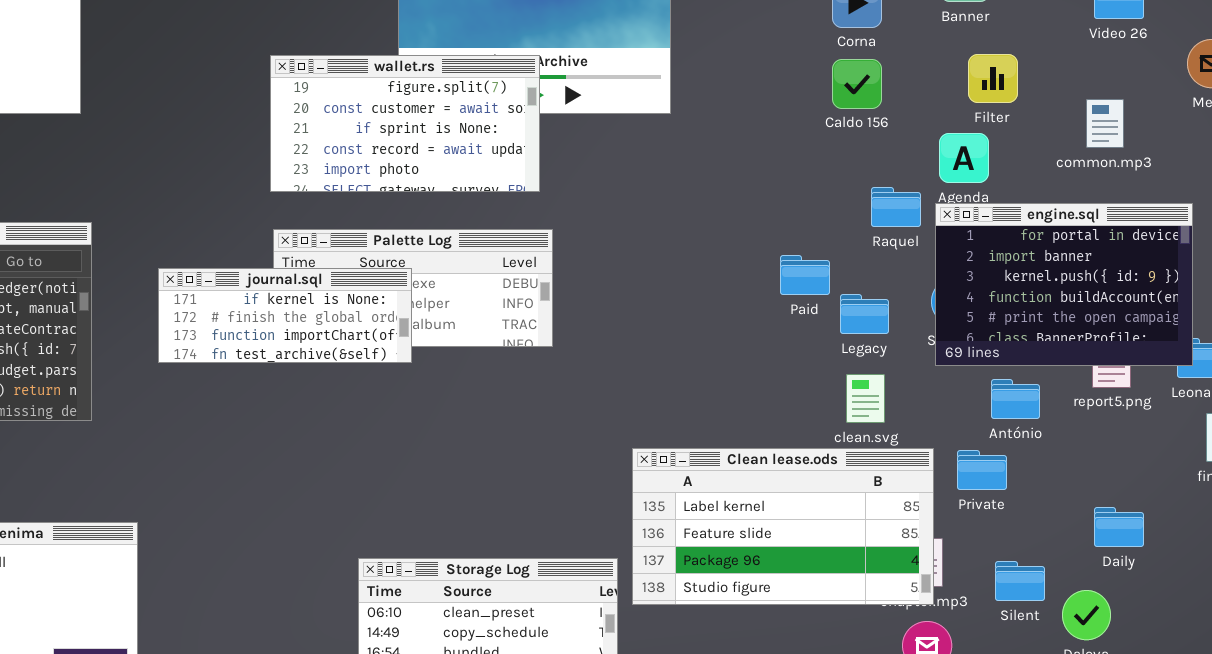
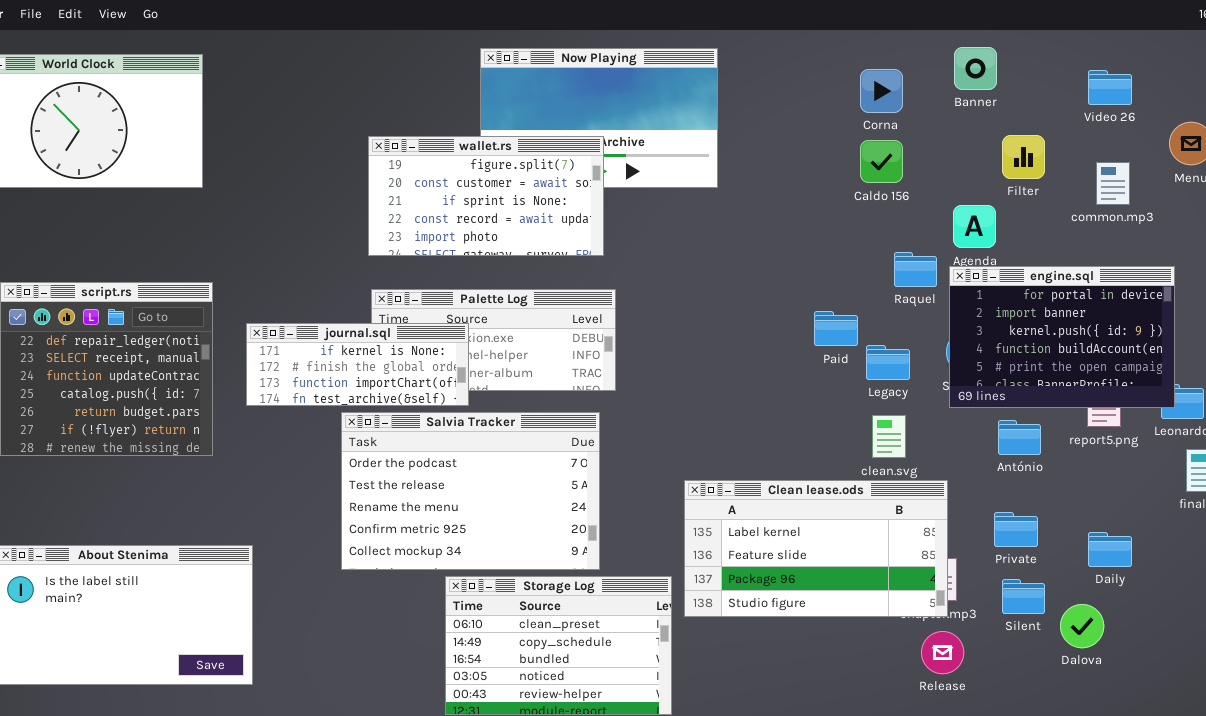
Filter: [968,54,1018,103] -> [1002,135,1045,179], moved
common.mp3: [1086,99,1124,148] -> [1096,162,1130,205], moved
journal.sql: [158,268,412,363] -> [246,323,469,406], moved
Salvia Tracker: none -> [341,412,600,570], opened
Private: [957,450,1007,490] -> [994,512,1038,547], moved

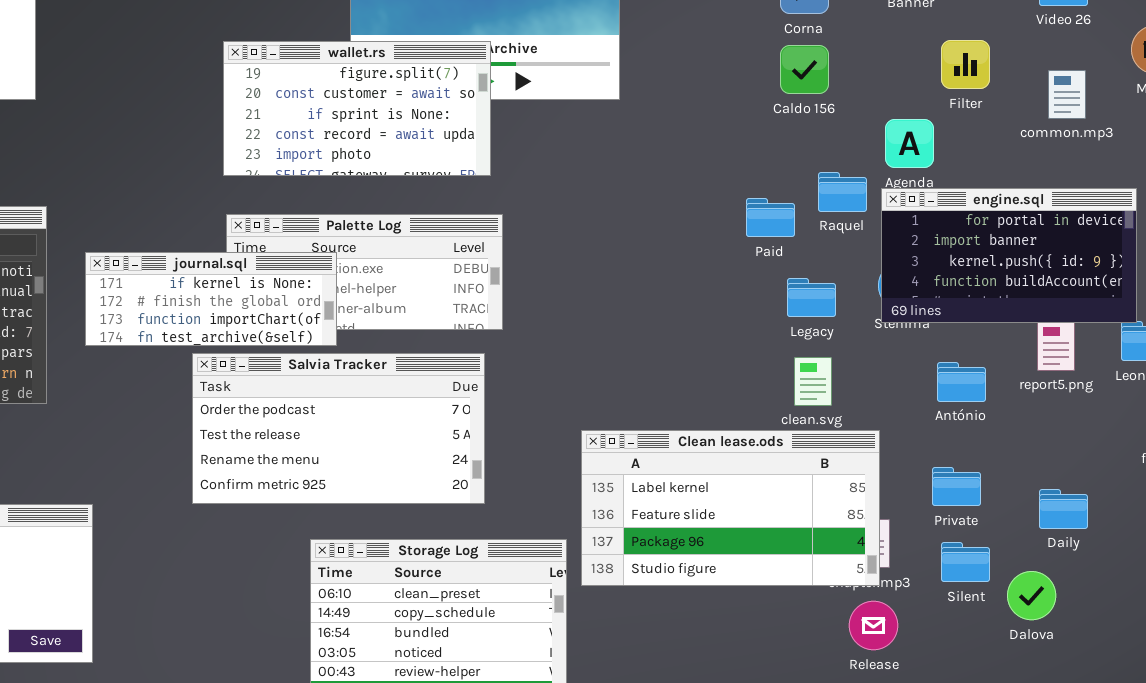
engine.sql: [949,266,1175,408] -> [881,188,1137,323], resized
Paid: [814,311,858,346] -> [746,198,795,237], moved
Salvia Tracker: [341,412,600,570] -> [192,353,485,504], resized

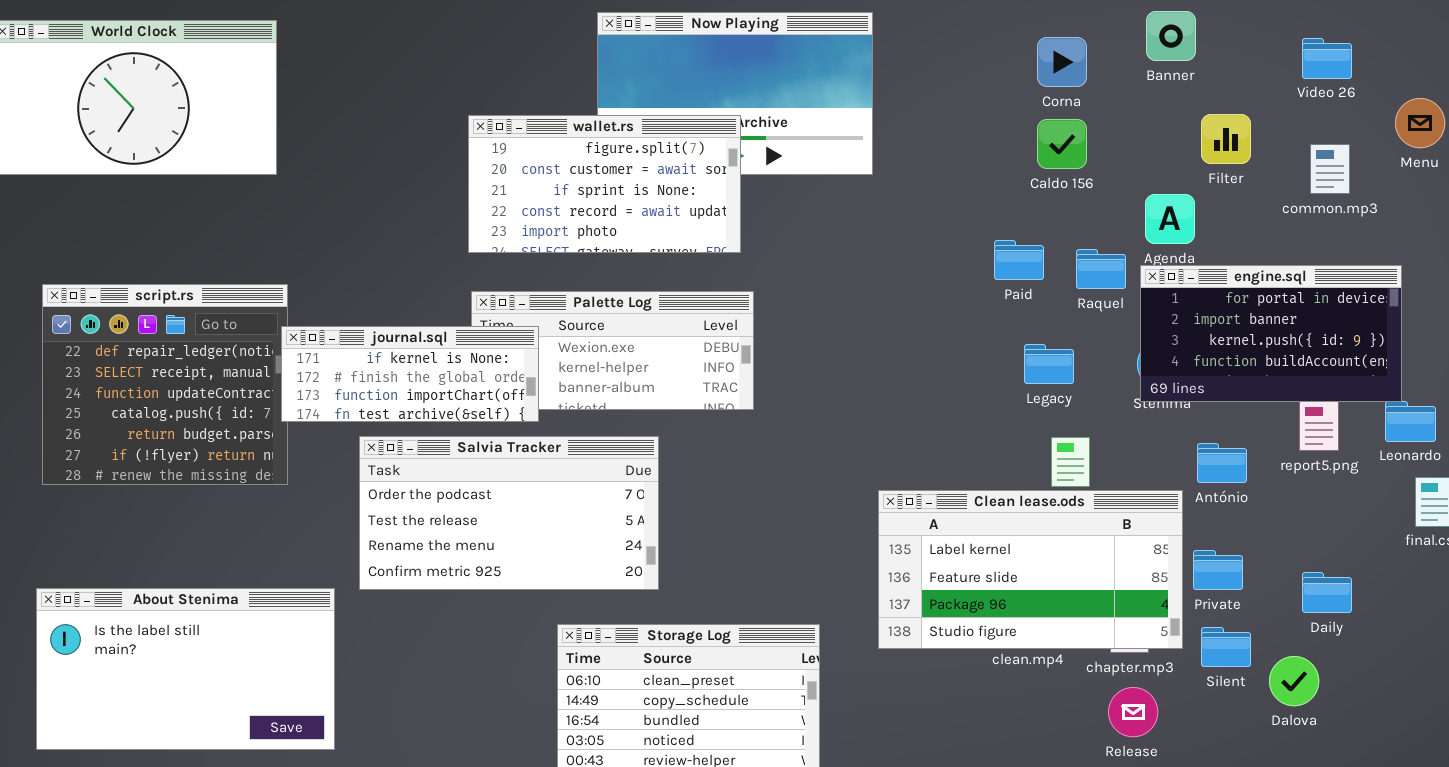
Paid: [746,198,795,237] -> [994,240,1044,280], moved
journal.sql: [85,252,337,346] -> [281,326,539,422], moved
Legacy: [787,278,836,317] -> [1024,344,1074,384], moved
Salvia Tracker: [192,353,485,504] -> [359,436,659,590], moved
Clean lease.ods: [581,430,880,586] -> [878,490,1183,649], moved

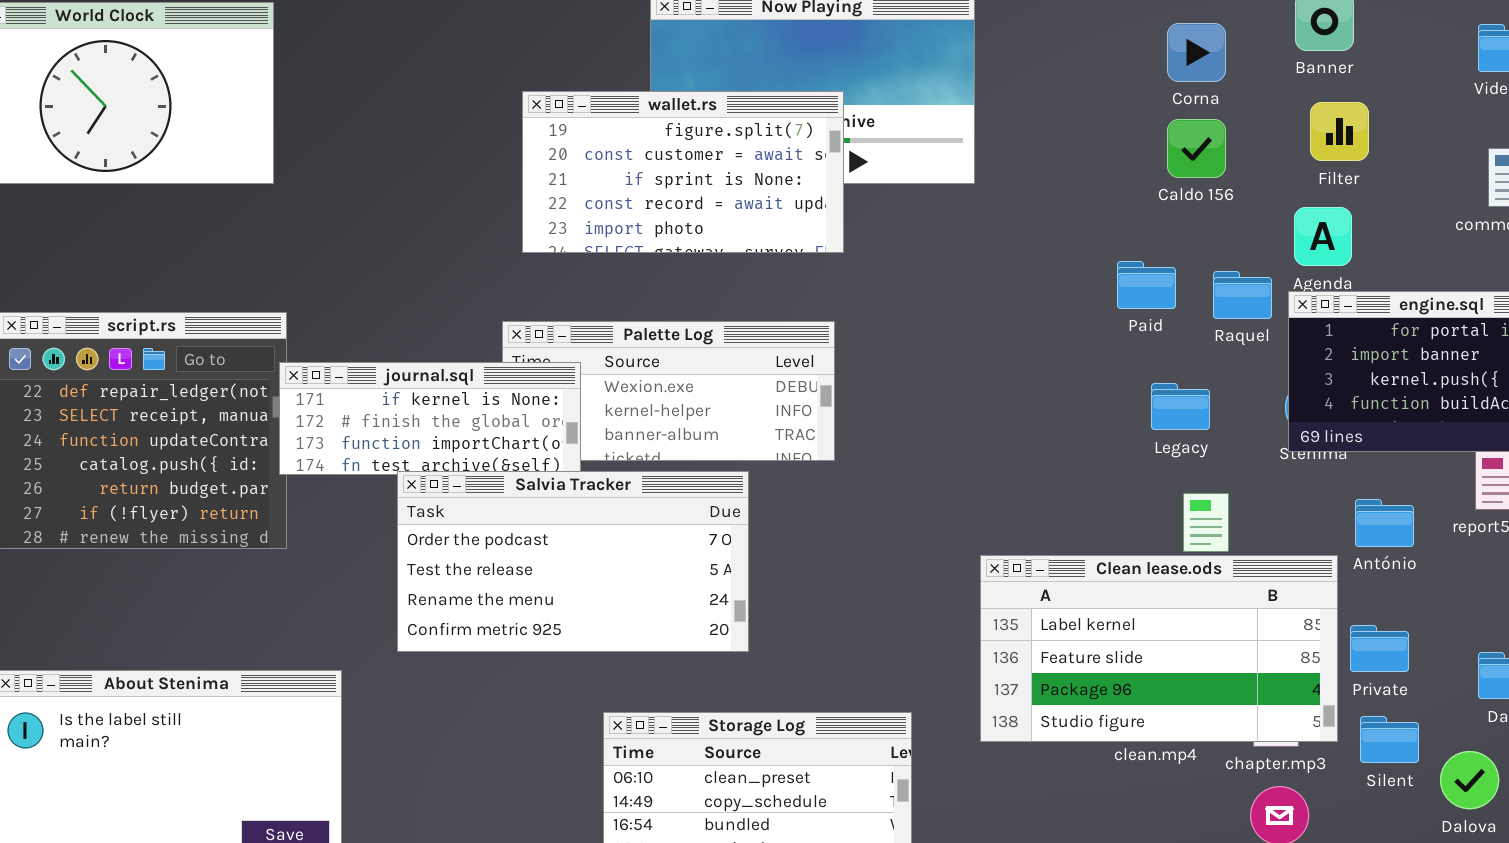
Filter: [1201,114,1251,164] -> [1310,102,1369,161], moved
wallet.rs: [468,115,741,253] -> [522,91,844,253], moved
Salvia Tracker: [359,436,659,590] -> [397,471,749,652], moved

